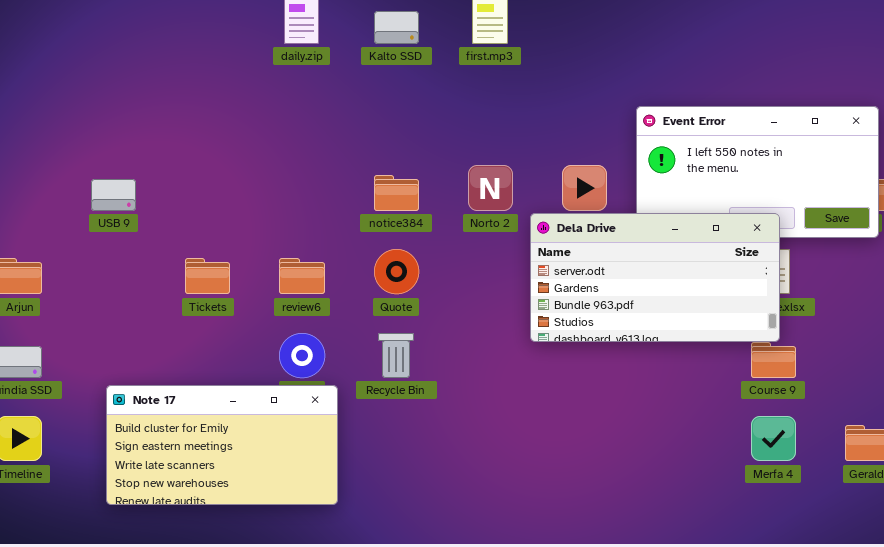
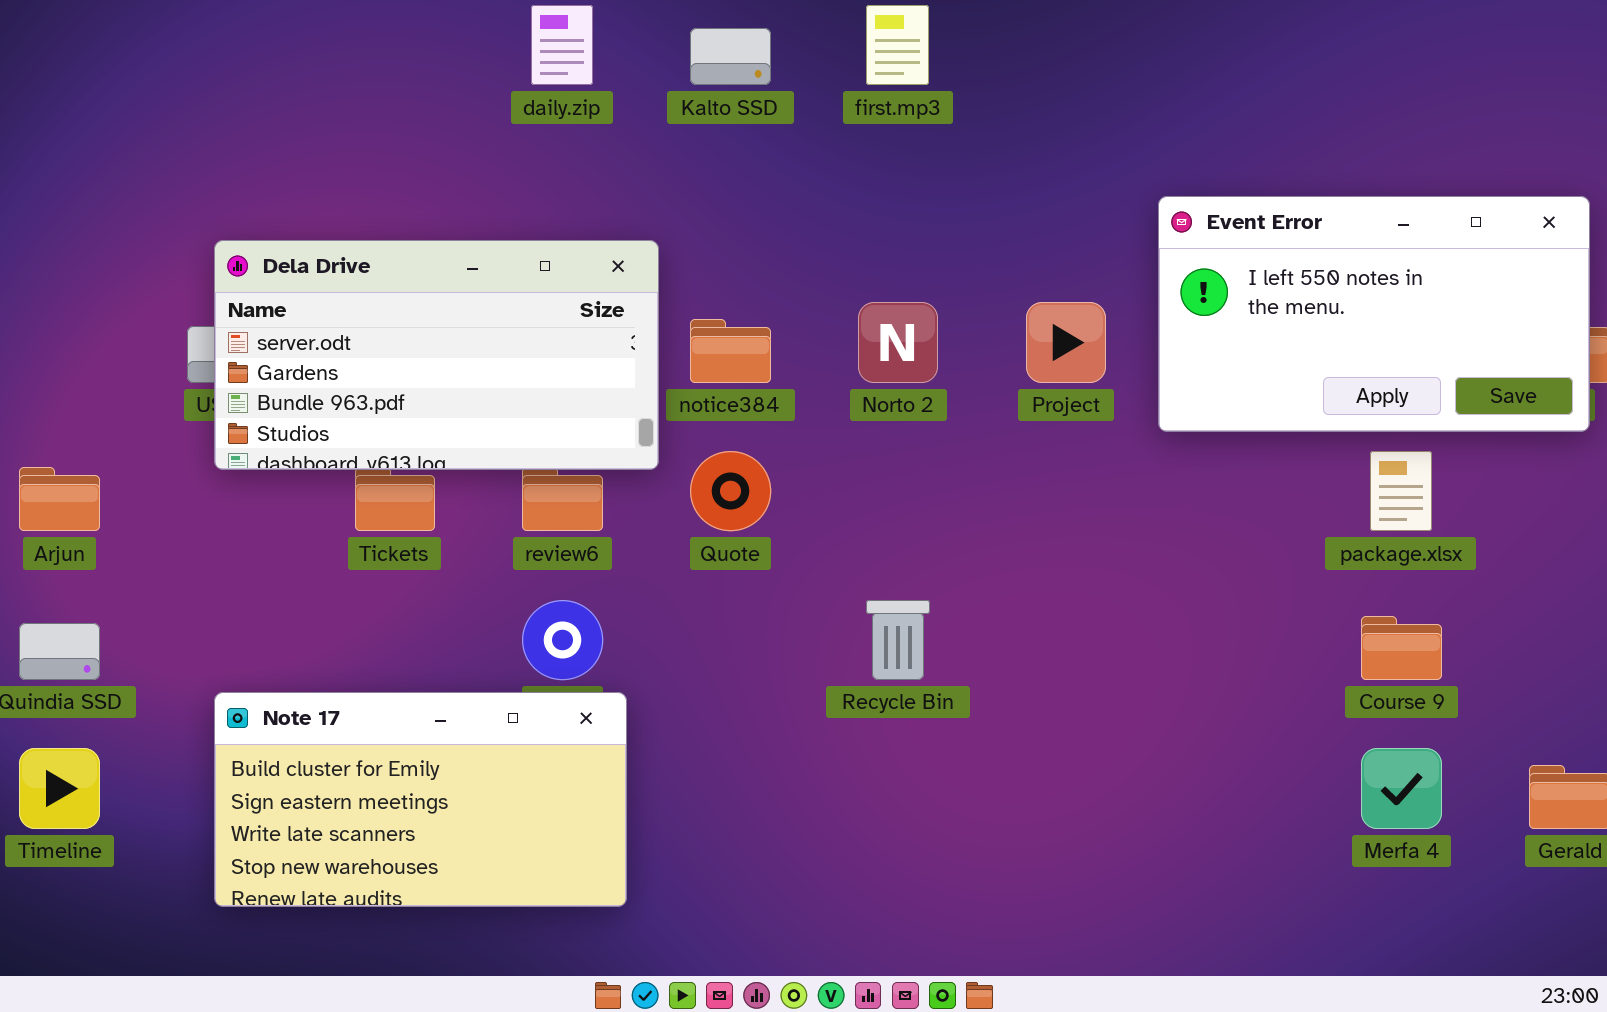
Dela Drive: [530,213,780,342] -> [214,240,659,470], moved
Recycle Bin: [378,333,414,378] -> [866,600,930,680], moved

